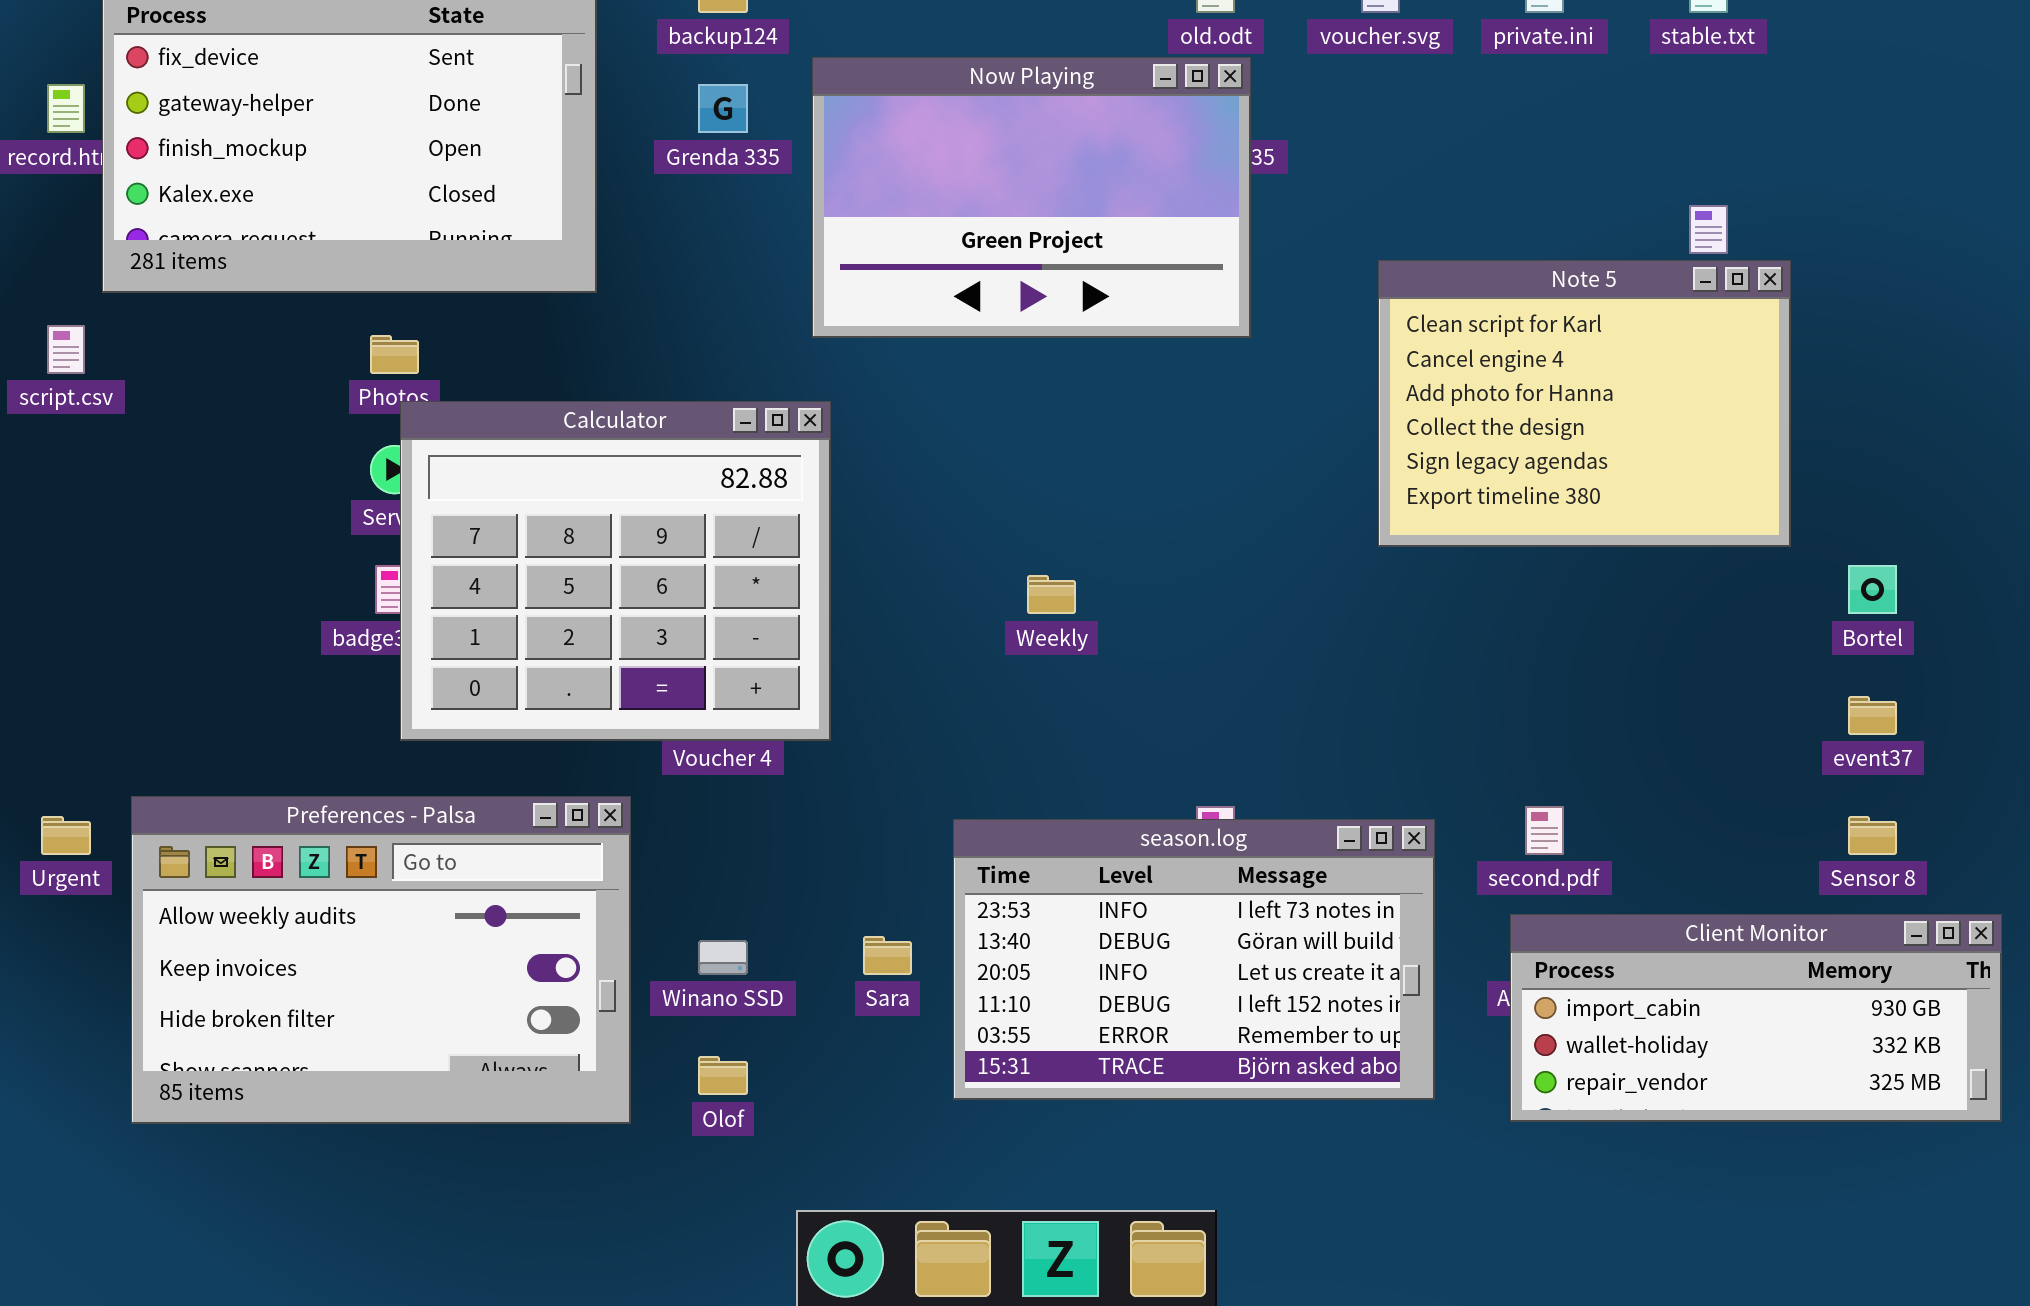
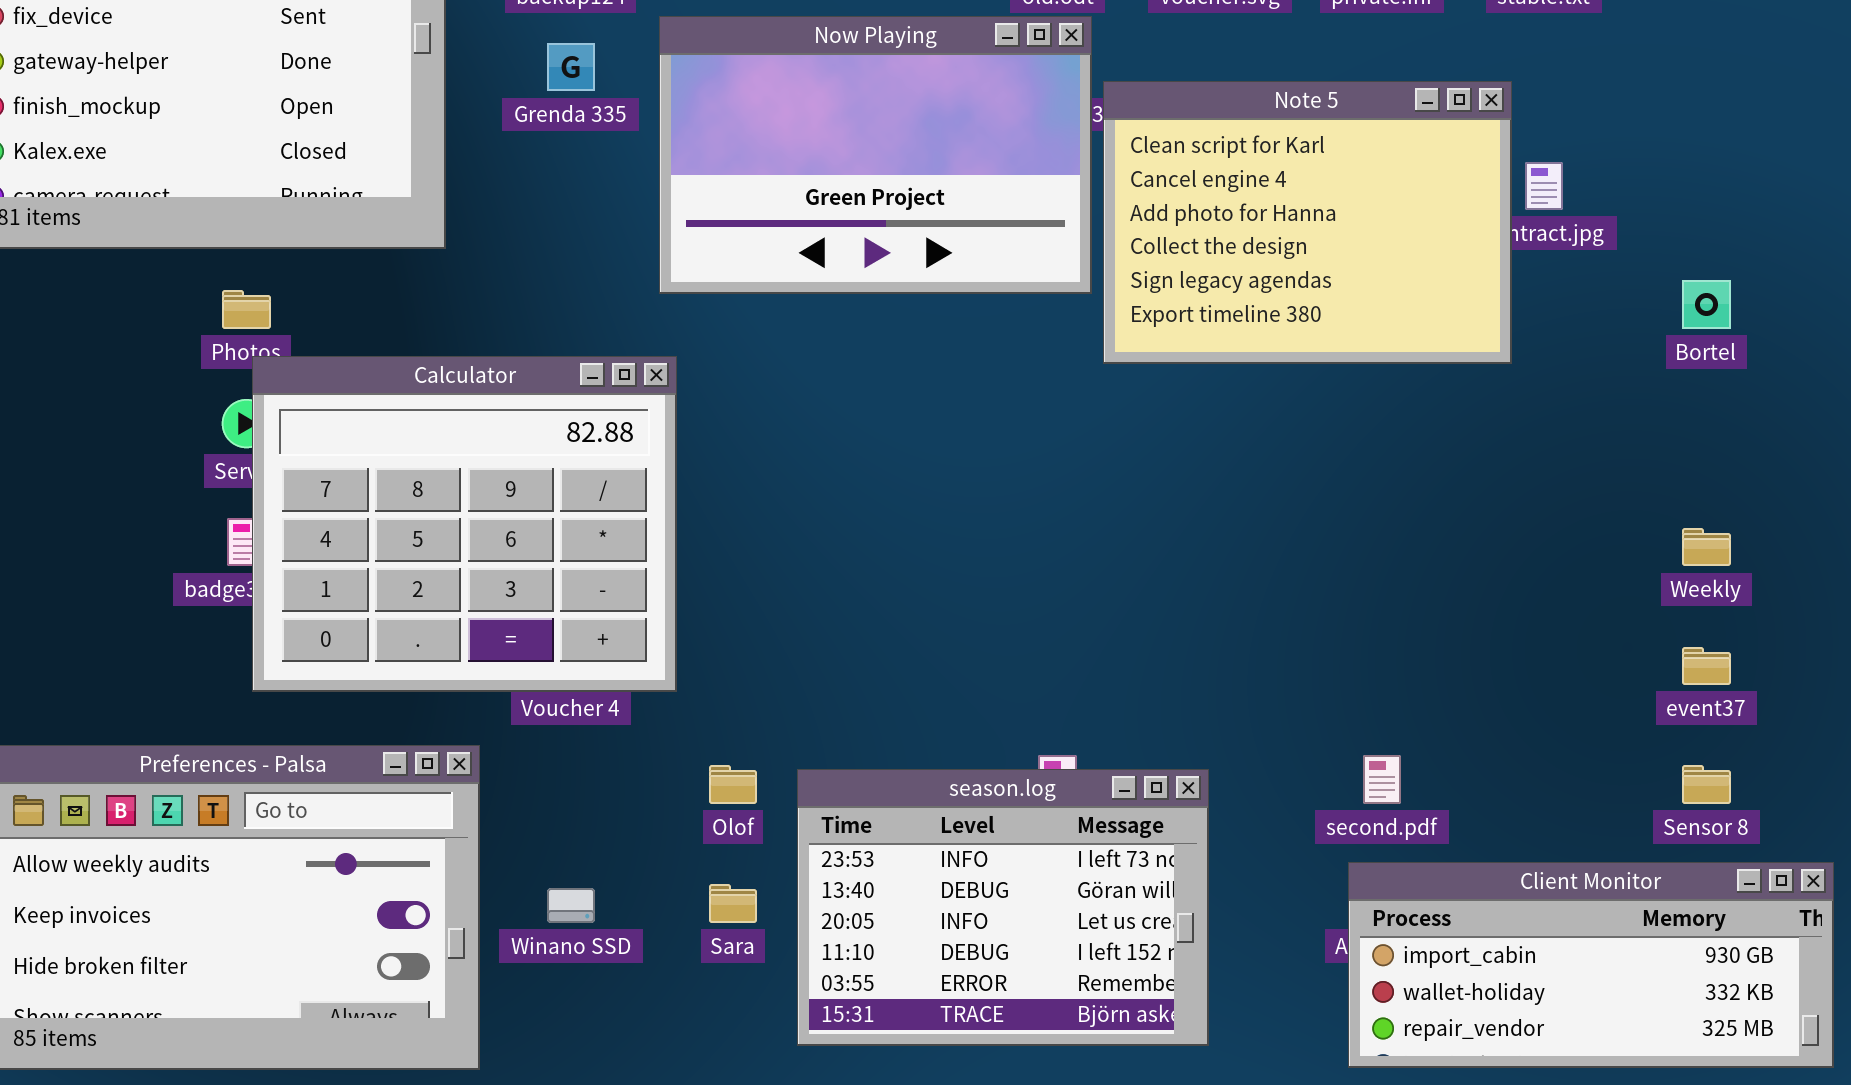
Note 5: [1378,260,1791,547] -> [1103,81,1512,364], moved
Bortel: [1848,565,1897,614] -> [1682,280,1731,329], moved
Weekly: [1027,575,1076,614] -> [1682,528,1731,566], moved
season.log: [953,819,1435,1100] -> [797,769,1209,1046], resized
Olof: [698,1056,748,1095] -> [709,765,757,804], moved

